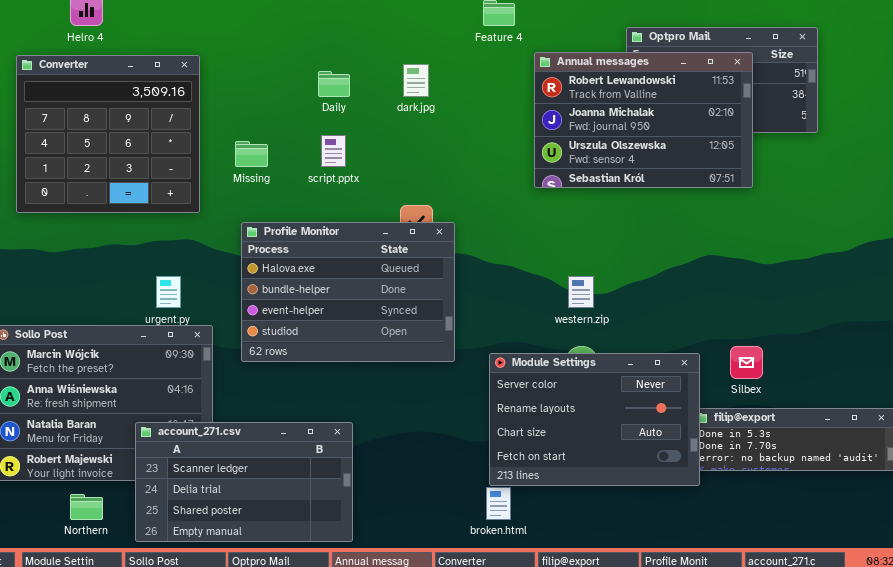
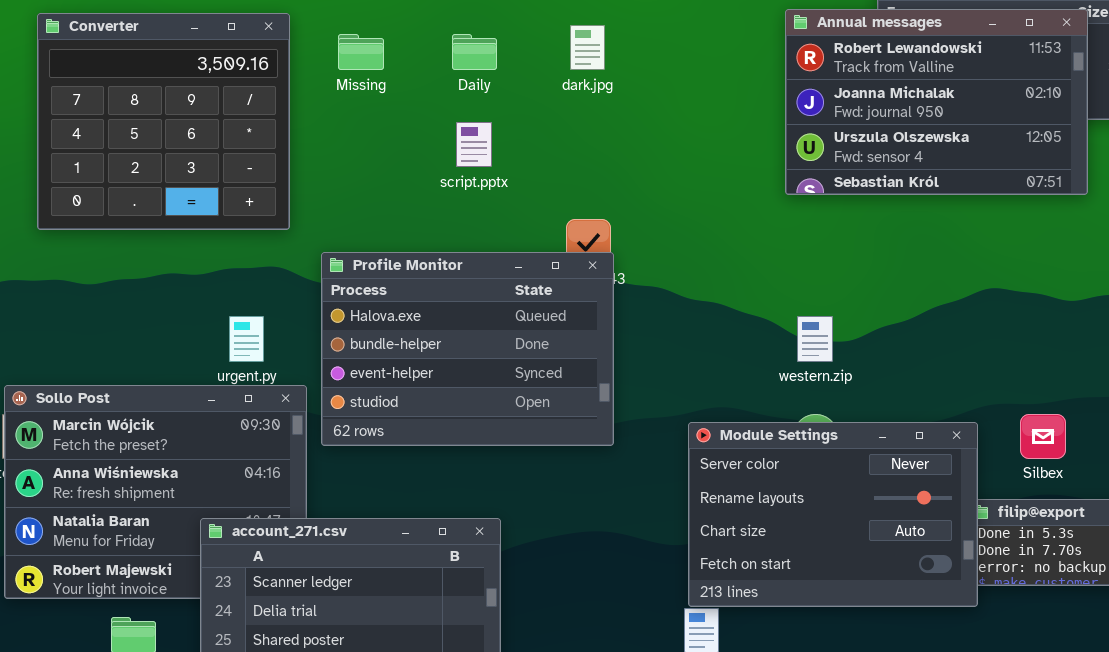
Annual messages: [534,52,753,188] -> [785,9,1088,195], moved
Missing: [235,141,268,167] -> [338,34,384,70], moved
Profile Monitor: [241,222,455,362] -> [321,252,614,446], moved

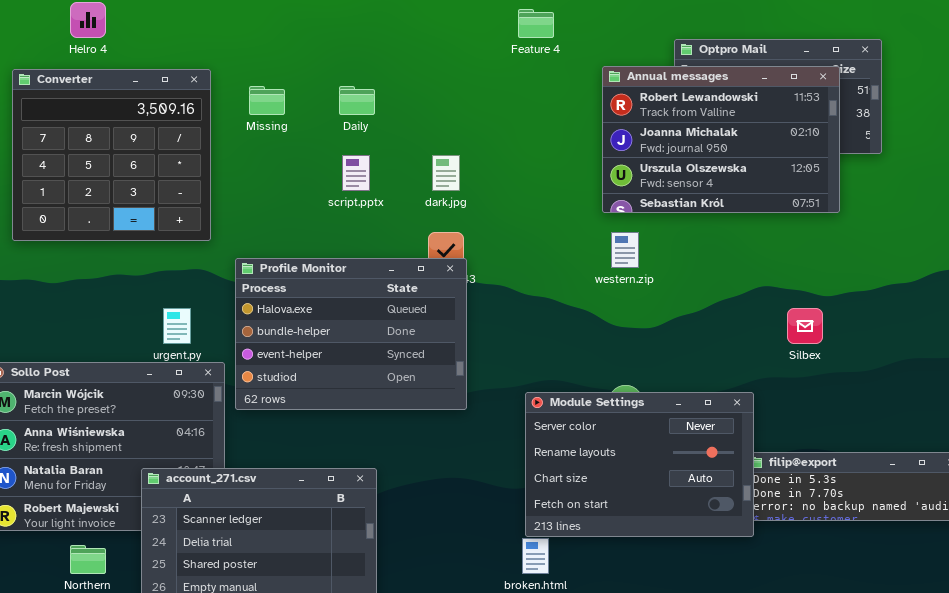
dark.jpg: [570,25,605,70] -> [432,155,460,191], moved
western.zip: [797,316,833,362] -> [611,232,639,268], moved
Silbex: [1020,414,1066,459] -> [787,308,823,344], moved

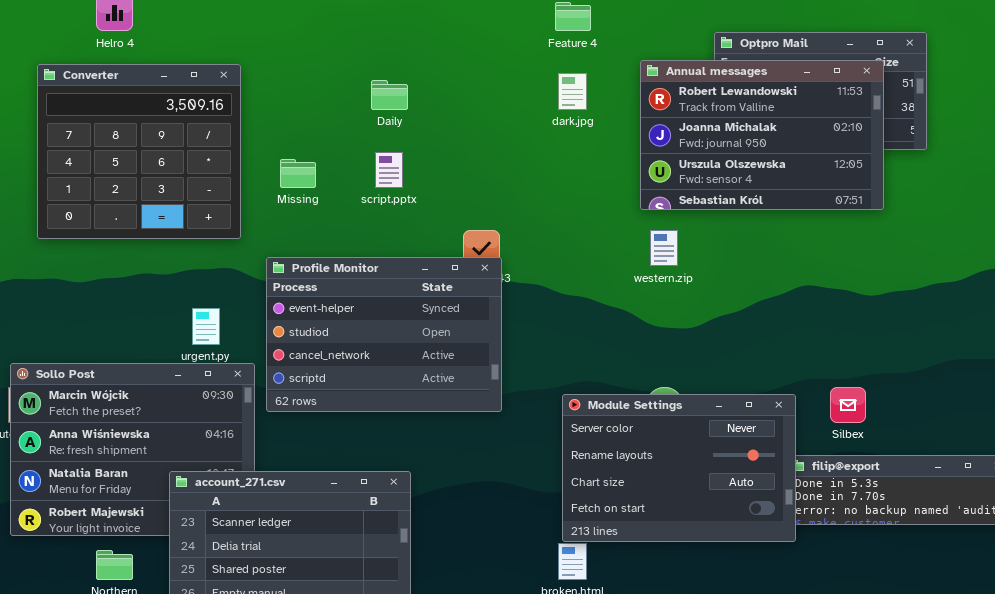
Missing: [249,86,285,115] -> [280,159,316,188], moved
dark.jpg: [432,155,460,191] -> [558,73,587,110], moved
Profile Monitor: [235,258,467,410] -> [266,257,502,412], scrolled down 2 rows
Silbex: [787,308,823,344] -> [830,387,866,423], moved

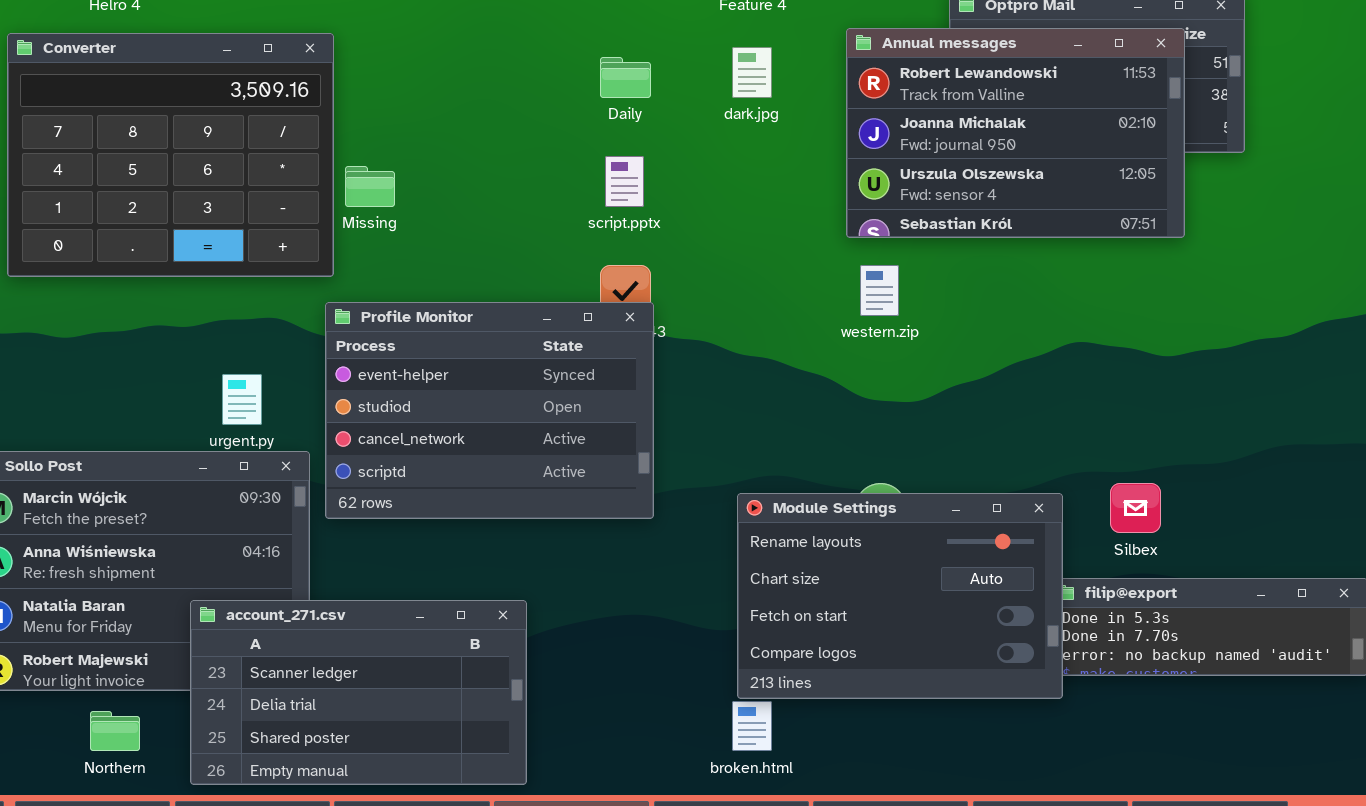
Converter: [37,64,241,239] -> [7,33,334,277], resized
Daily: [371,80,408,110] -> [600,57,651,98], moved
script.pptx: [375,152,403,188] -> [605,156,644,207], moved
Module Settings: [562,394,796,542] -> [737,493,1063,699], scrolled down 1 row

